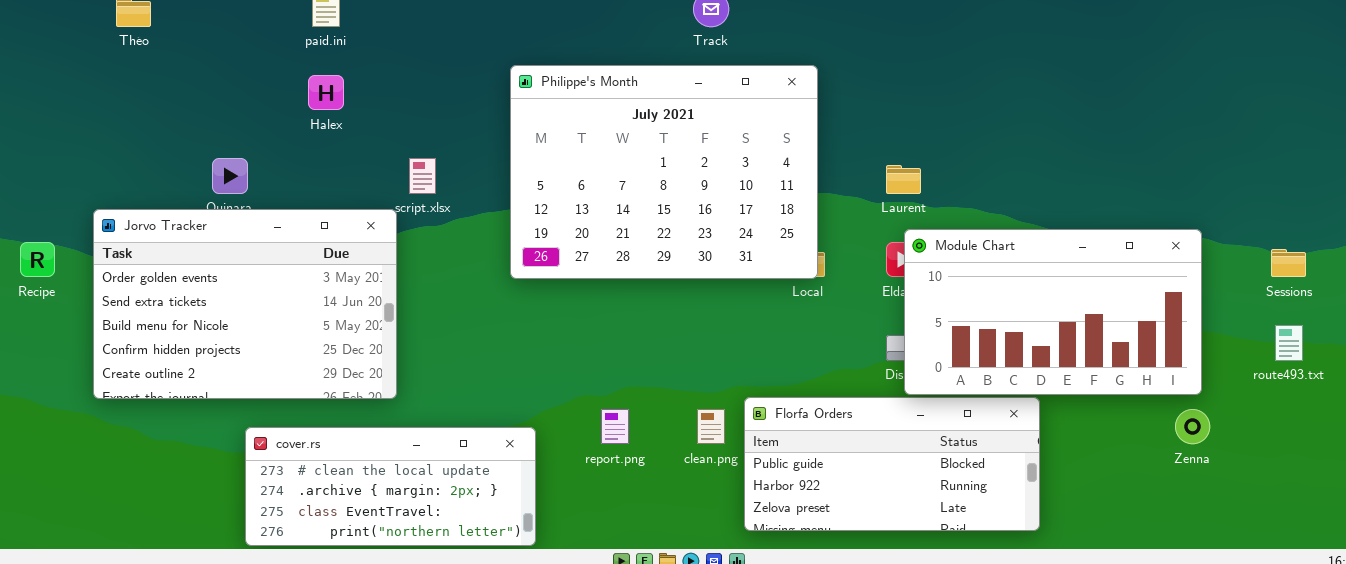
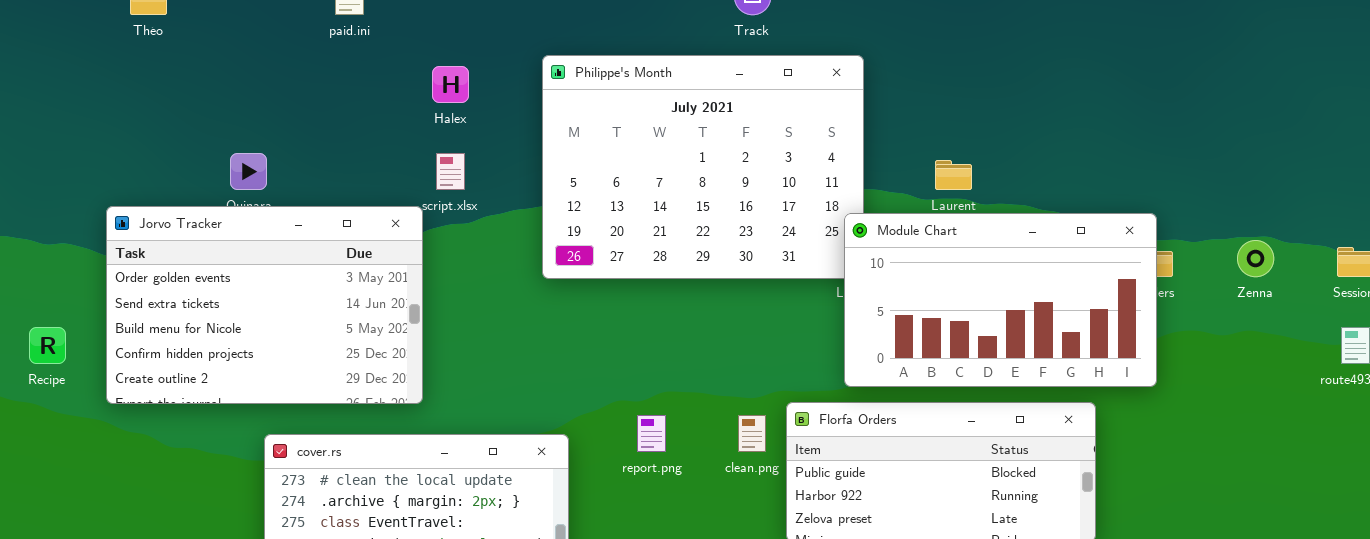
Halex: [308,75,344,110] -> [432,66,469,103], moved
Module Chart: [904,229,1202,395] -> [844,213,1157,387], moved
Recipe: [20,242,55,277] -> [29,327,66,364], moved
Zenna: [1175,409,1210,444] -> [1237,240,1274,277], moved

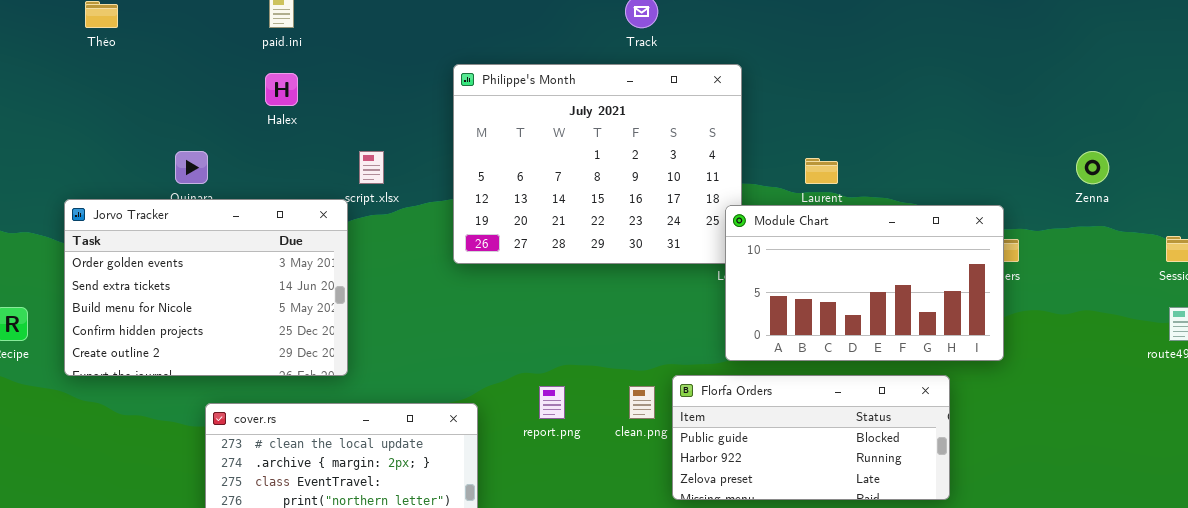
Halex: [432,66,469,103] -> [265,73,298,106], moved
Zenna: [1237,240,1274,277] -> [1076,151,1109,184], moved

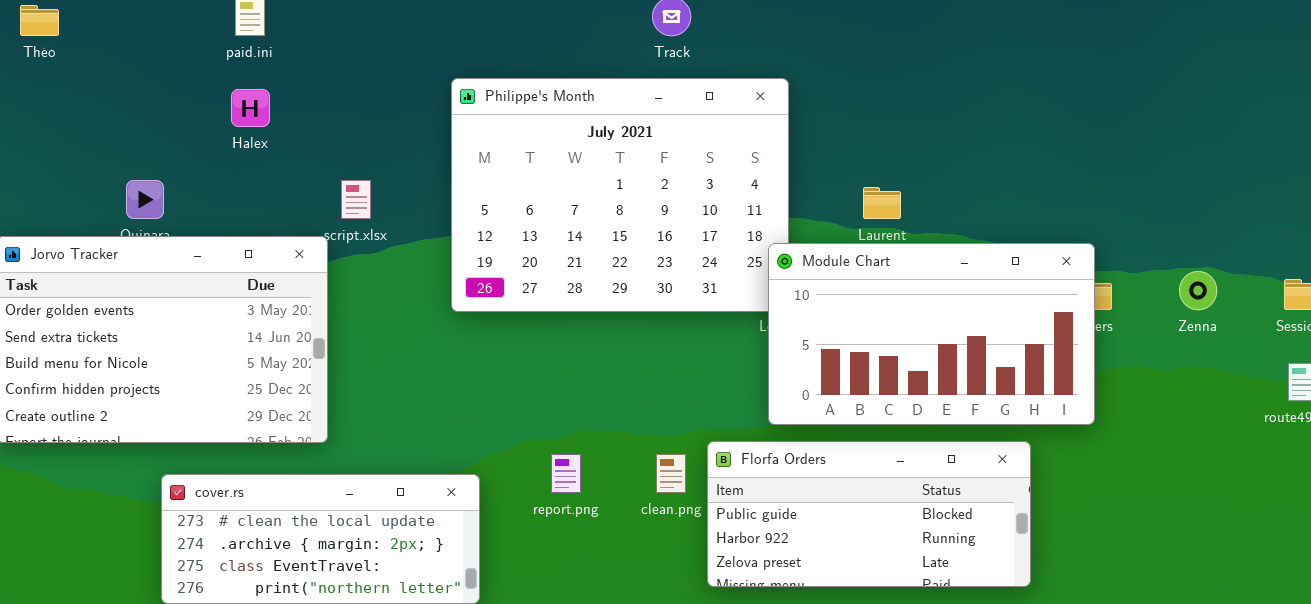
Zenna: [1076,151,1109,184] -> [1179,271,1217,310], moved

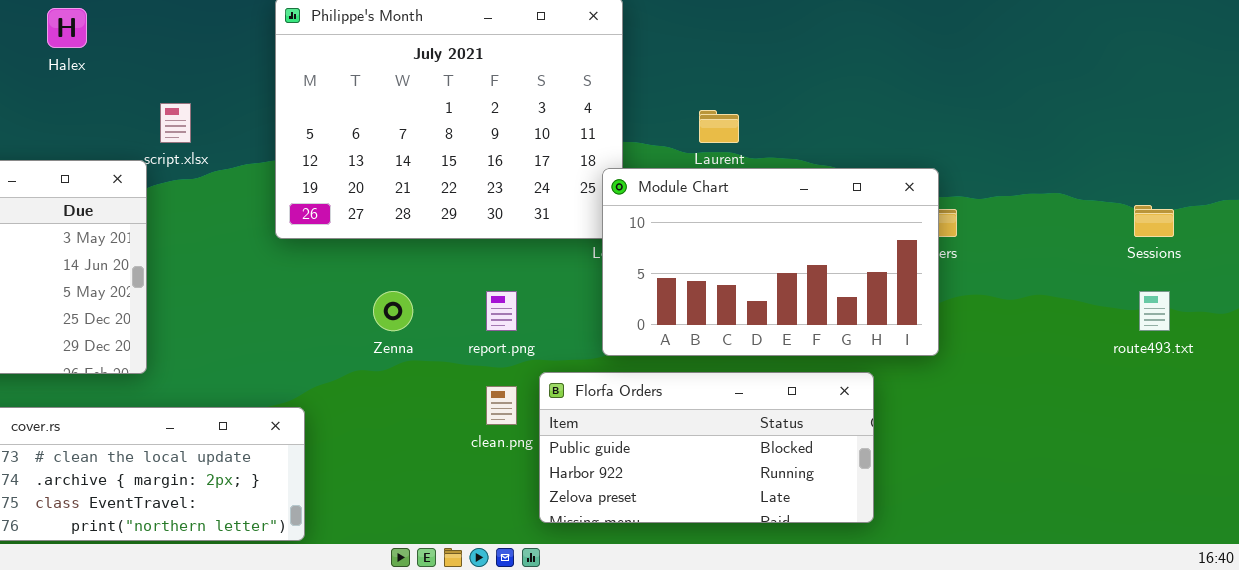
Zenna: [1179,271,1217,310] -> [373,291,413,331], moved
report.png: [551,454,581,493] -> [486,291,517,331], moved

